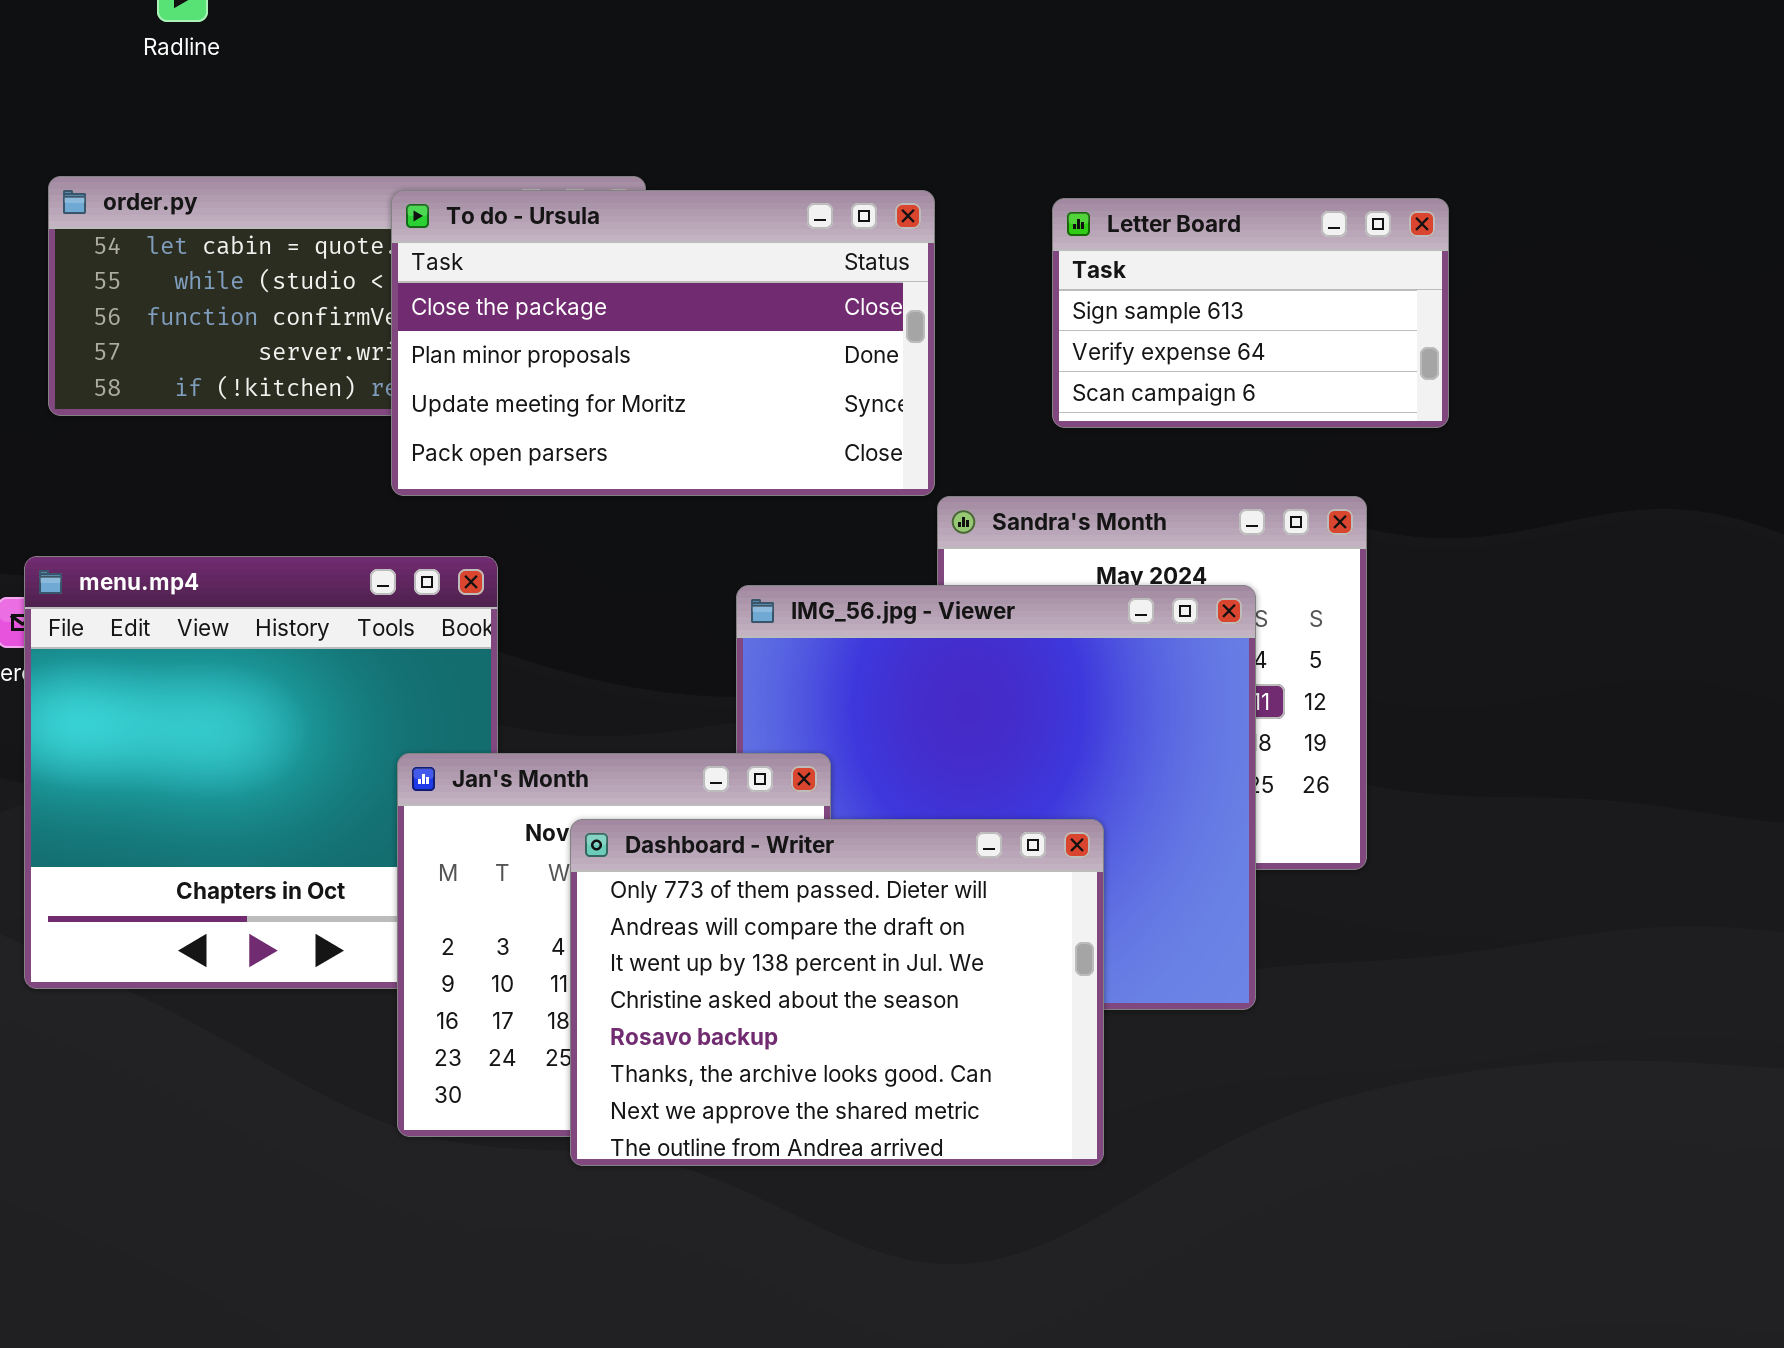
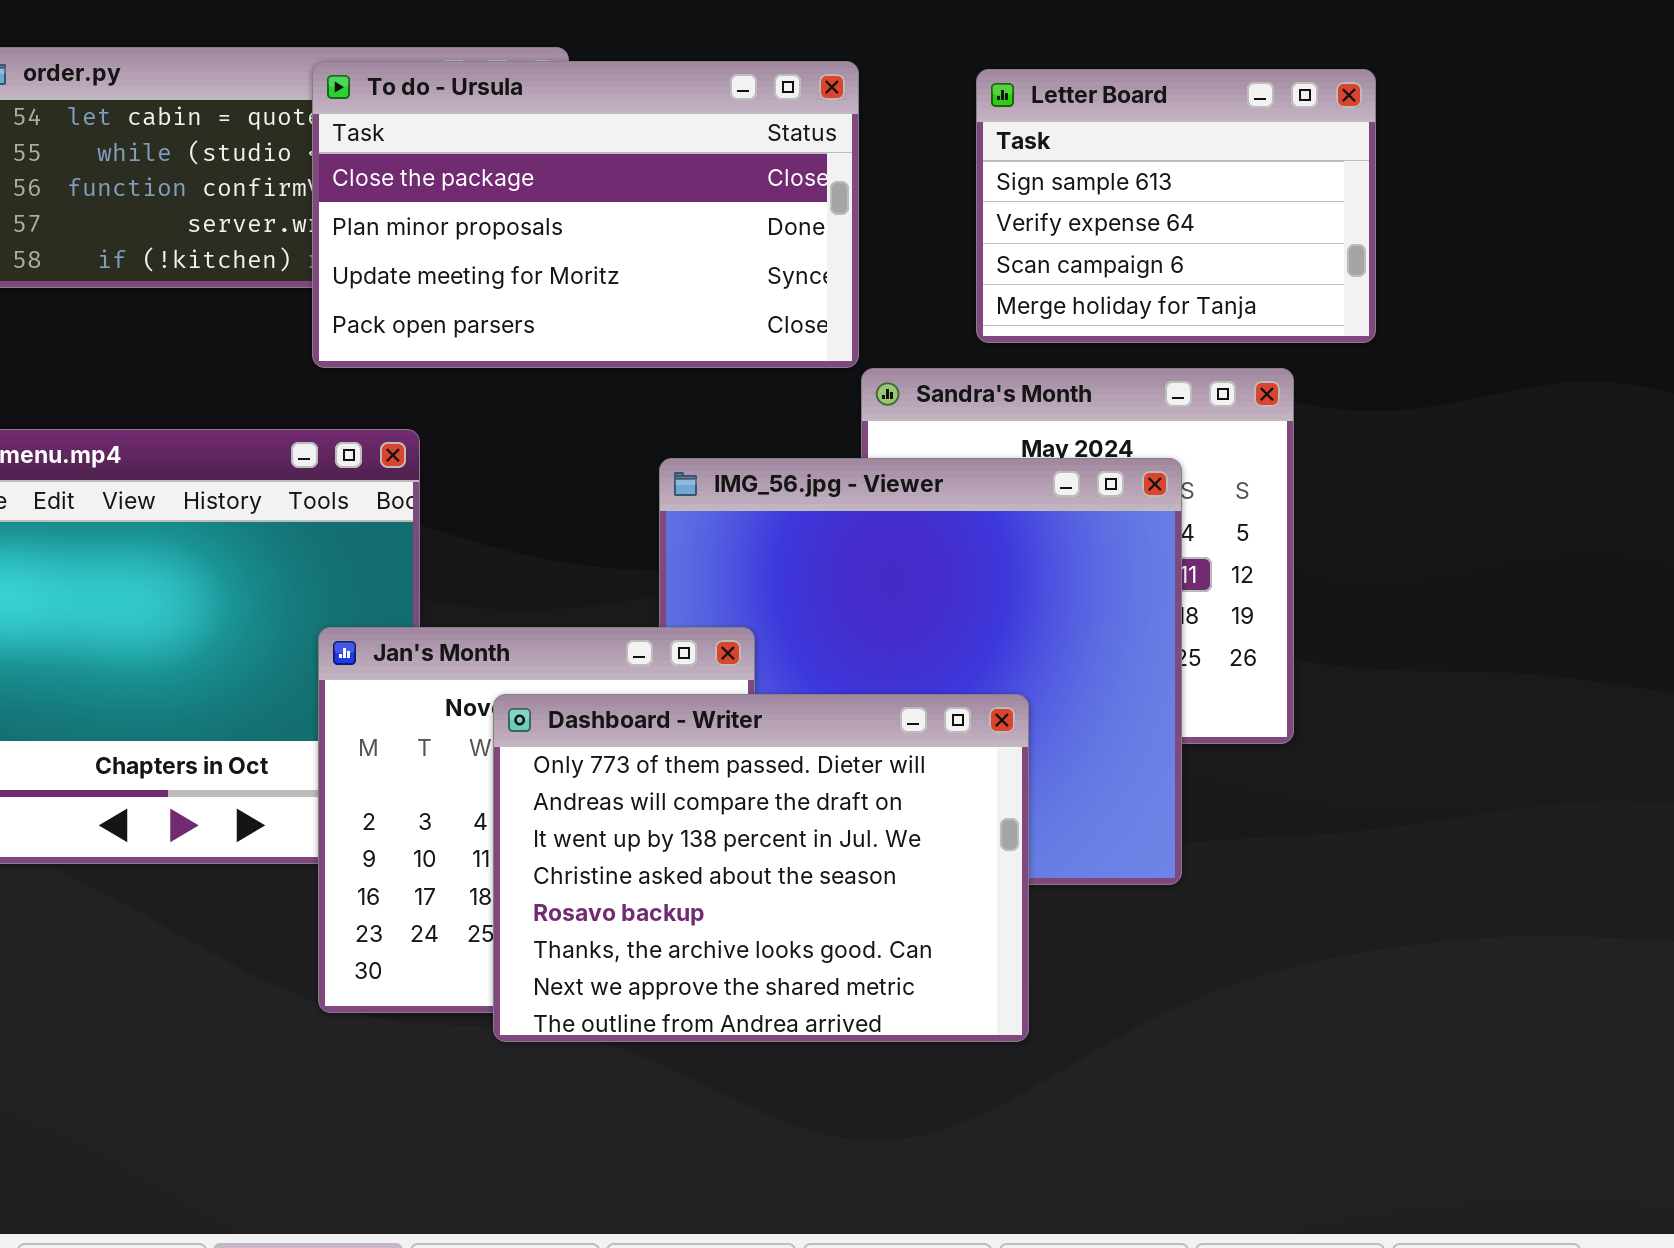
Letter Board: [1052,198,1449,428] -> [976,69,1376,343], resized

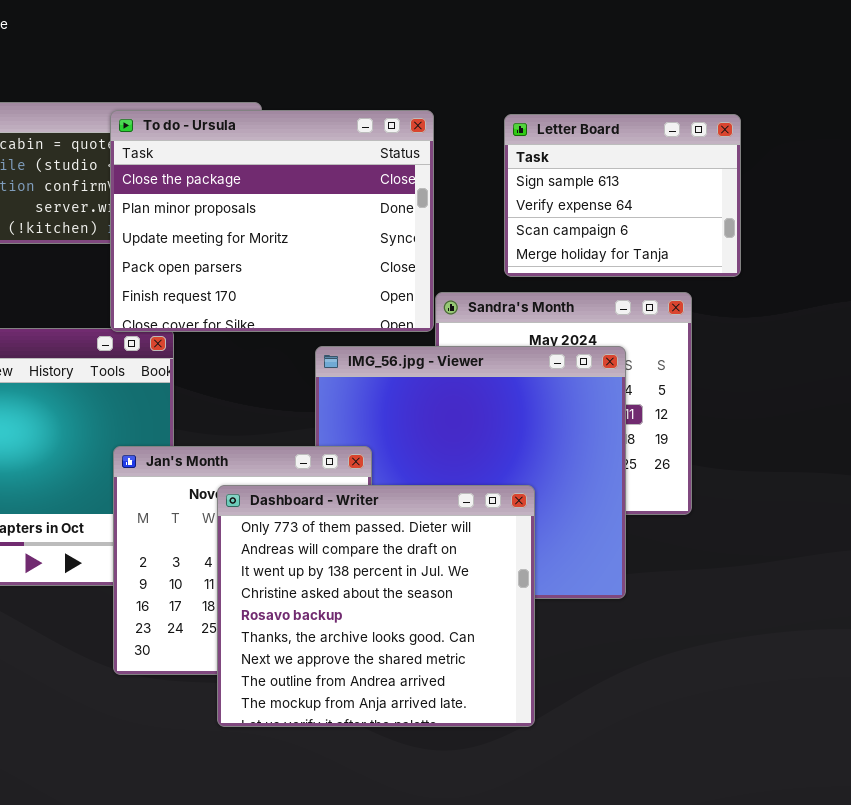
To do - Ursula: [312,61,859,368] -> [110,110,434,332], resized
Dashboard - Writer: [493,694,1029,1042] -> [217,485,535,727], resized

